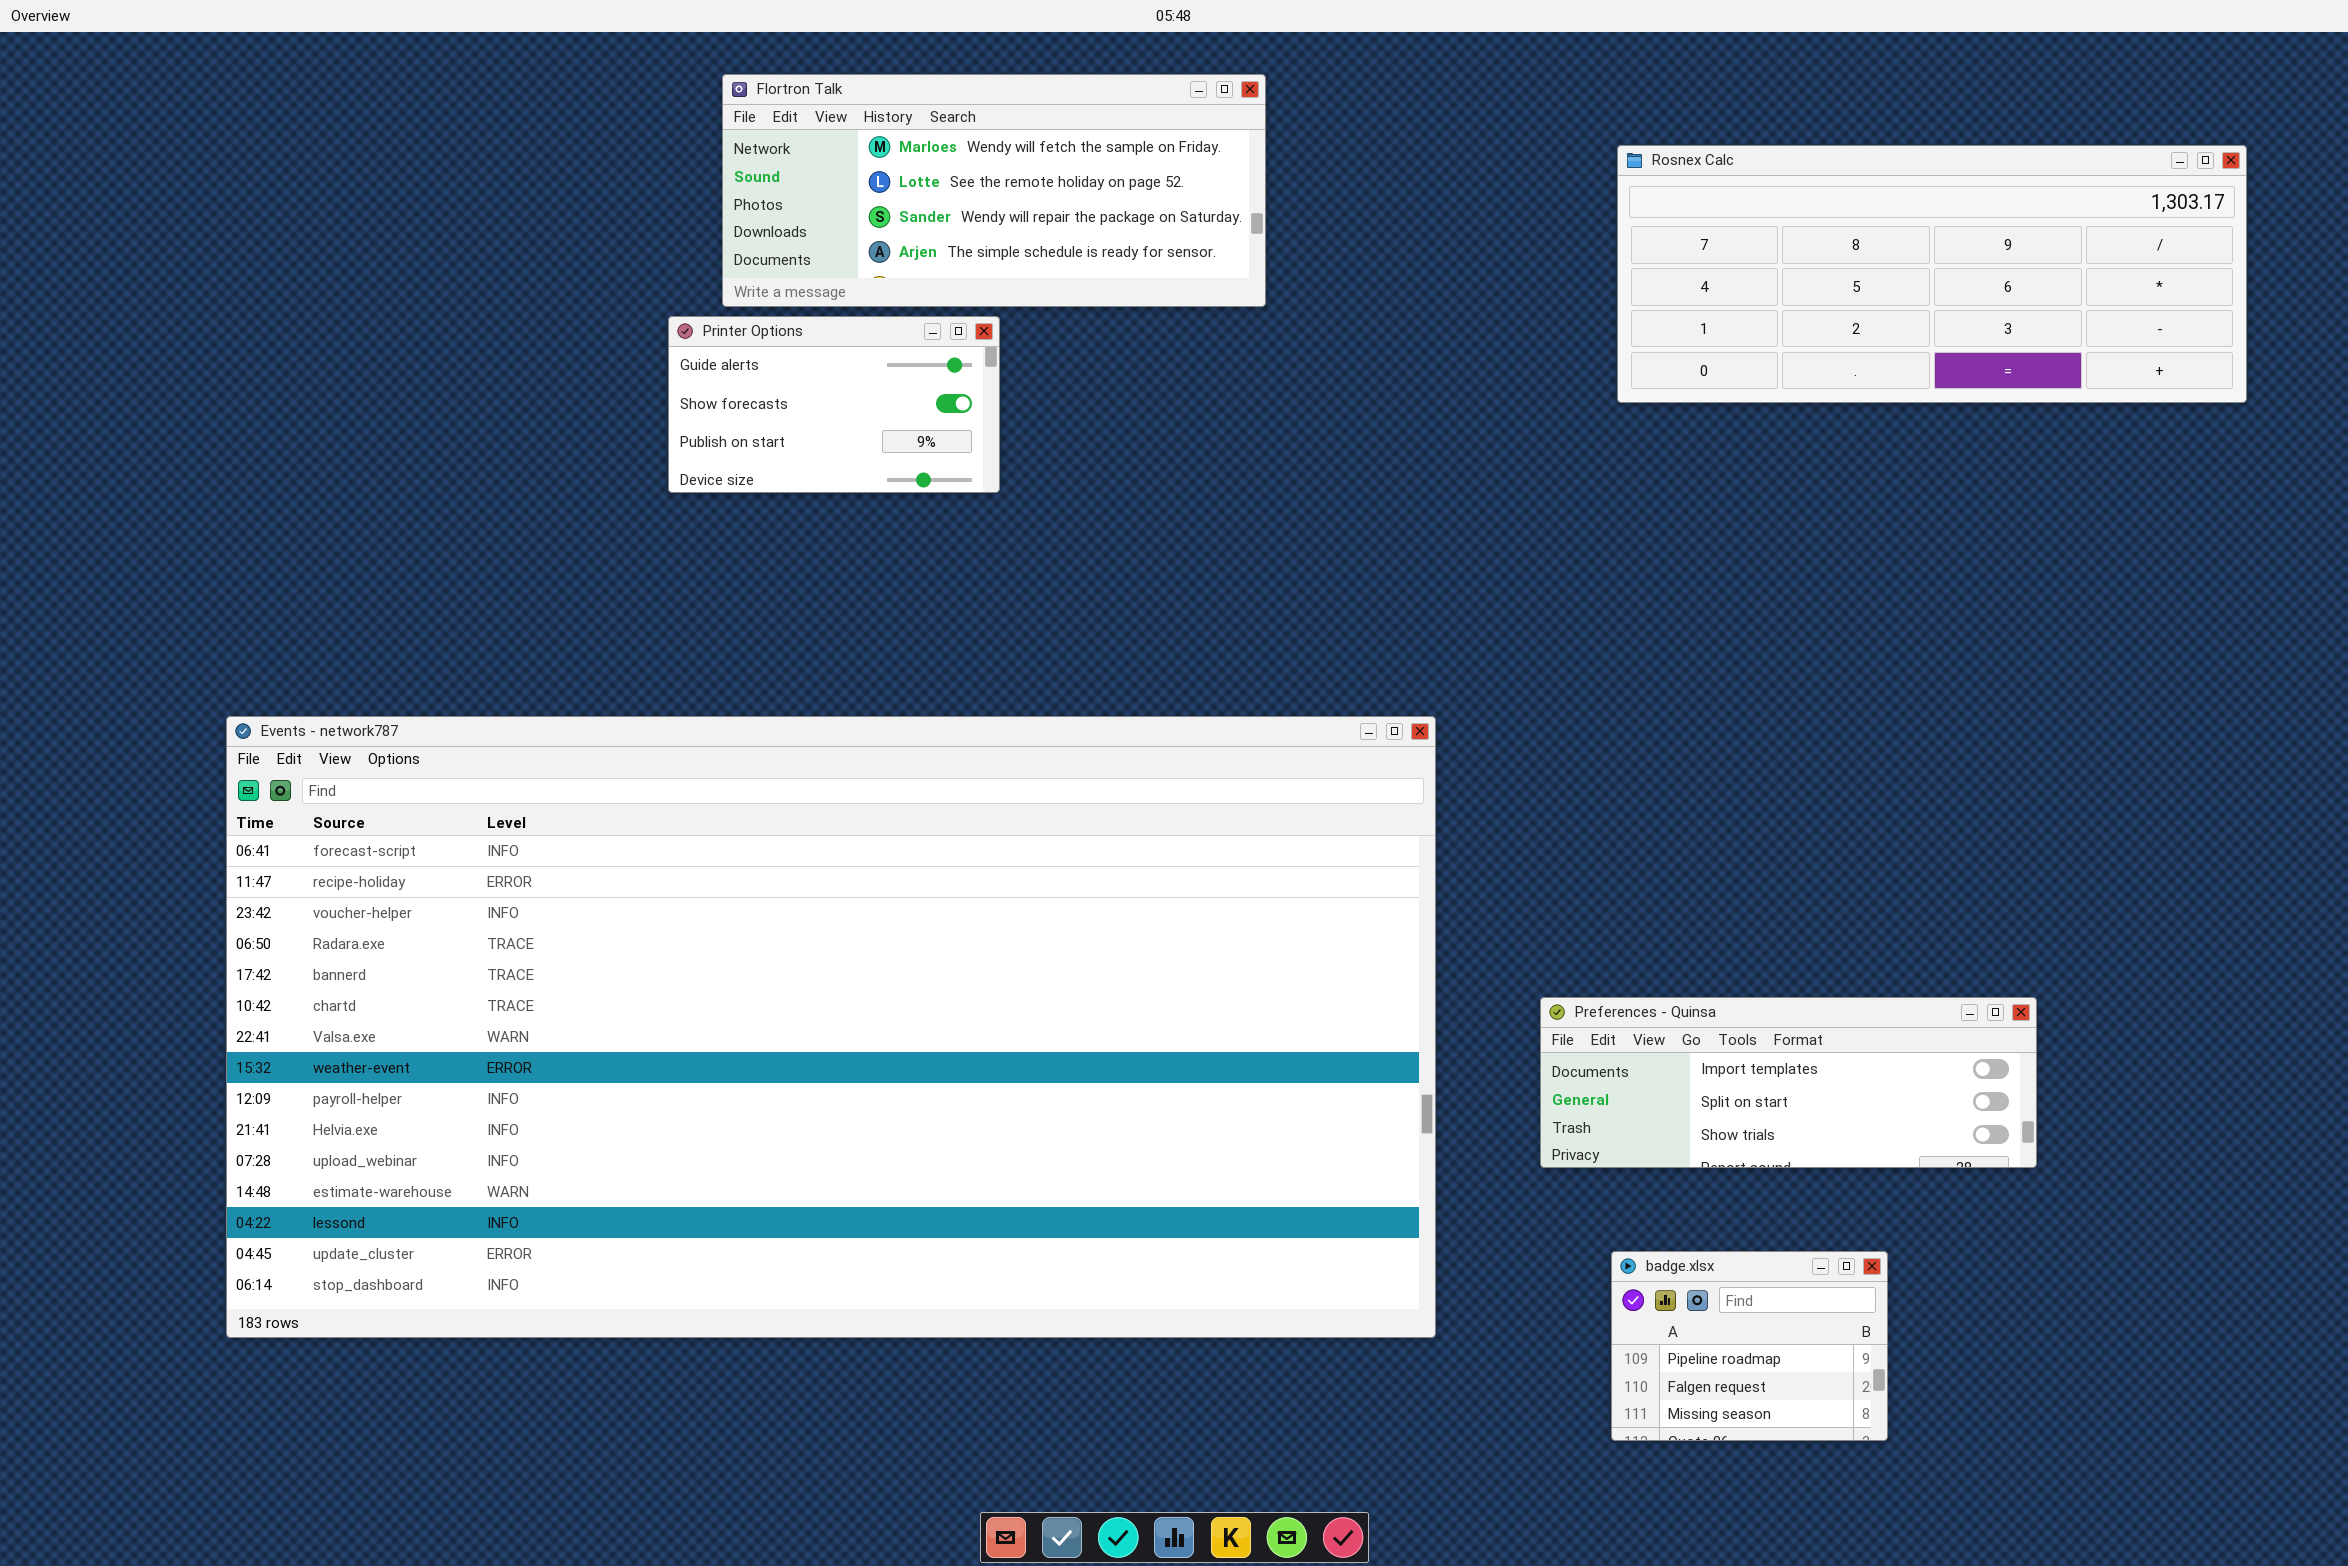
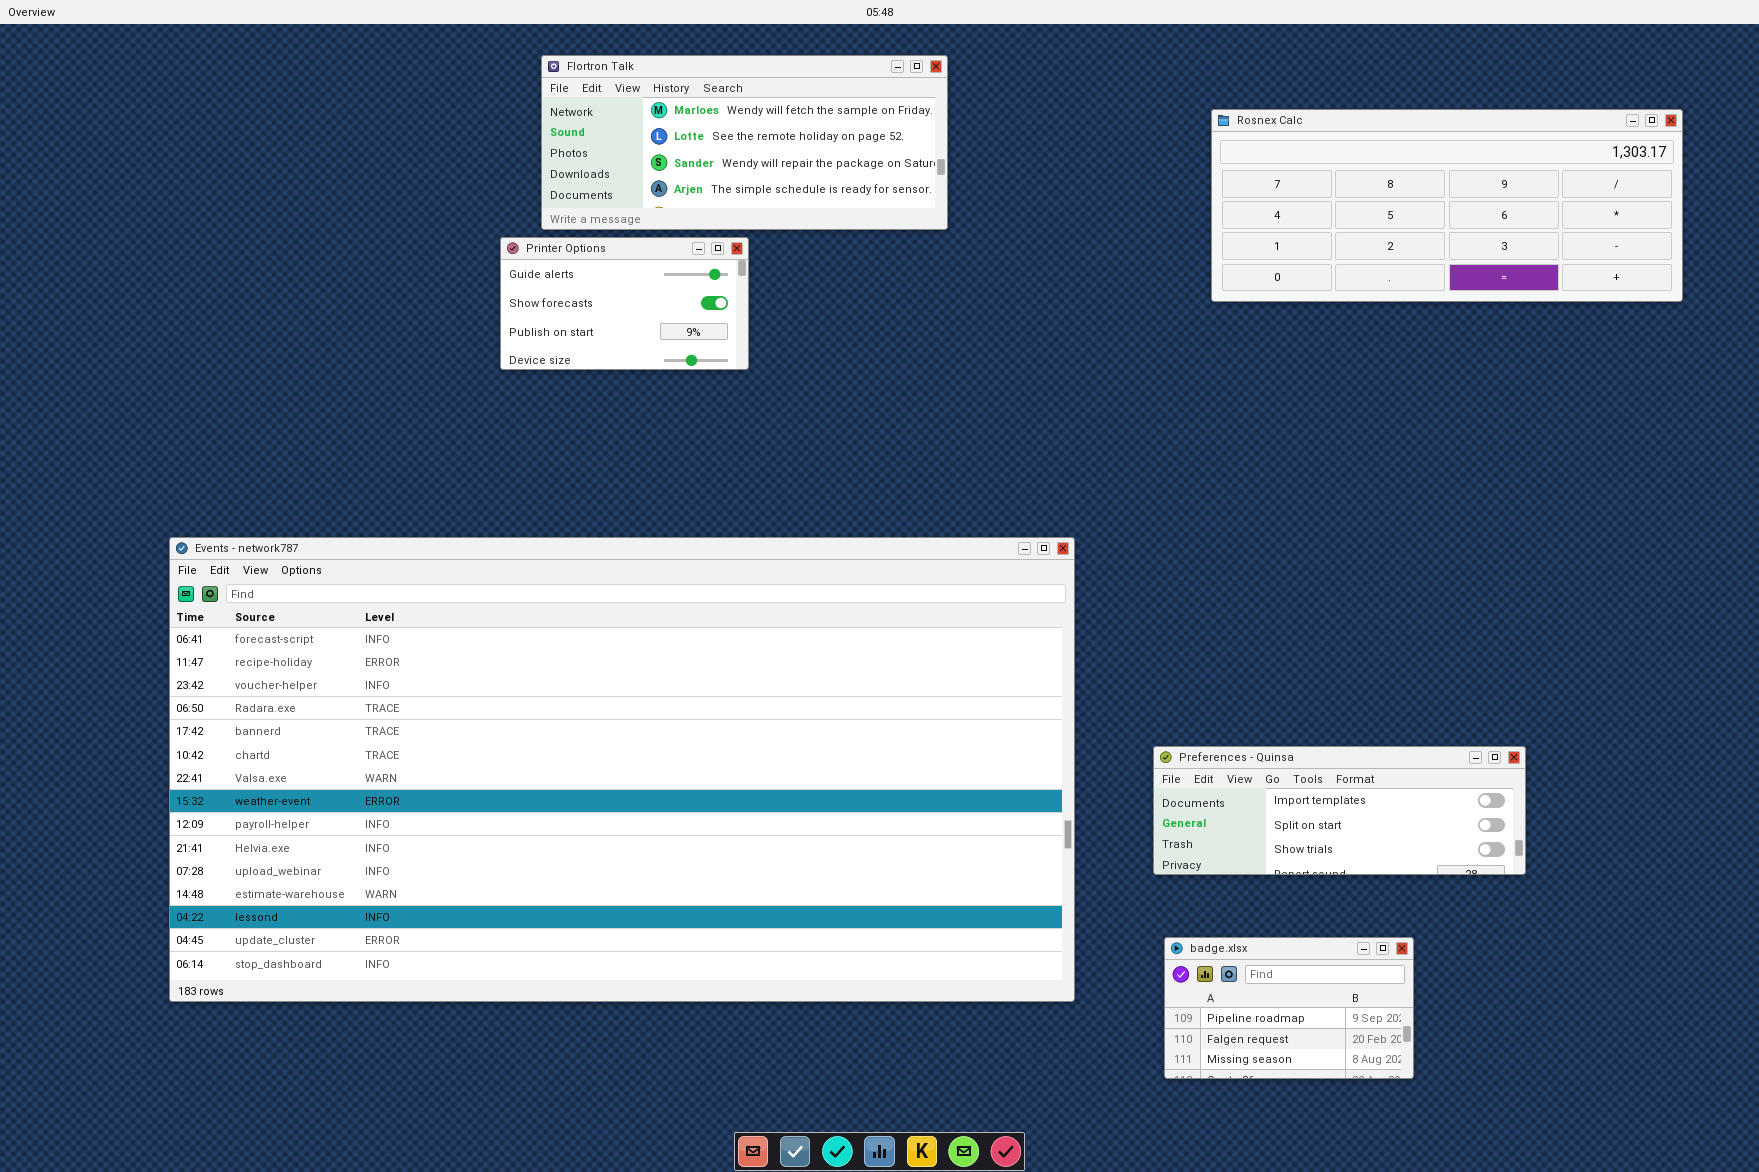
badge.xlsx: [1611,1251,1888,1441] -> [1164,937,1414,1079], resized

